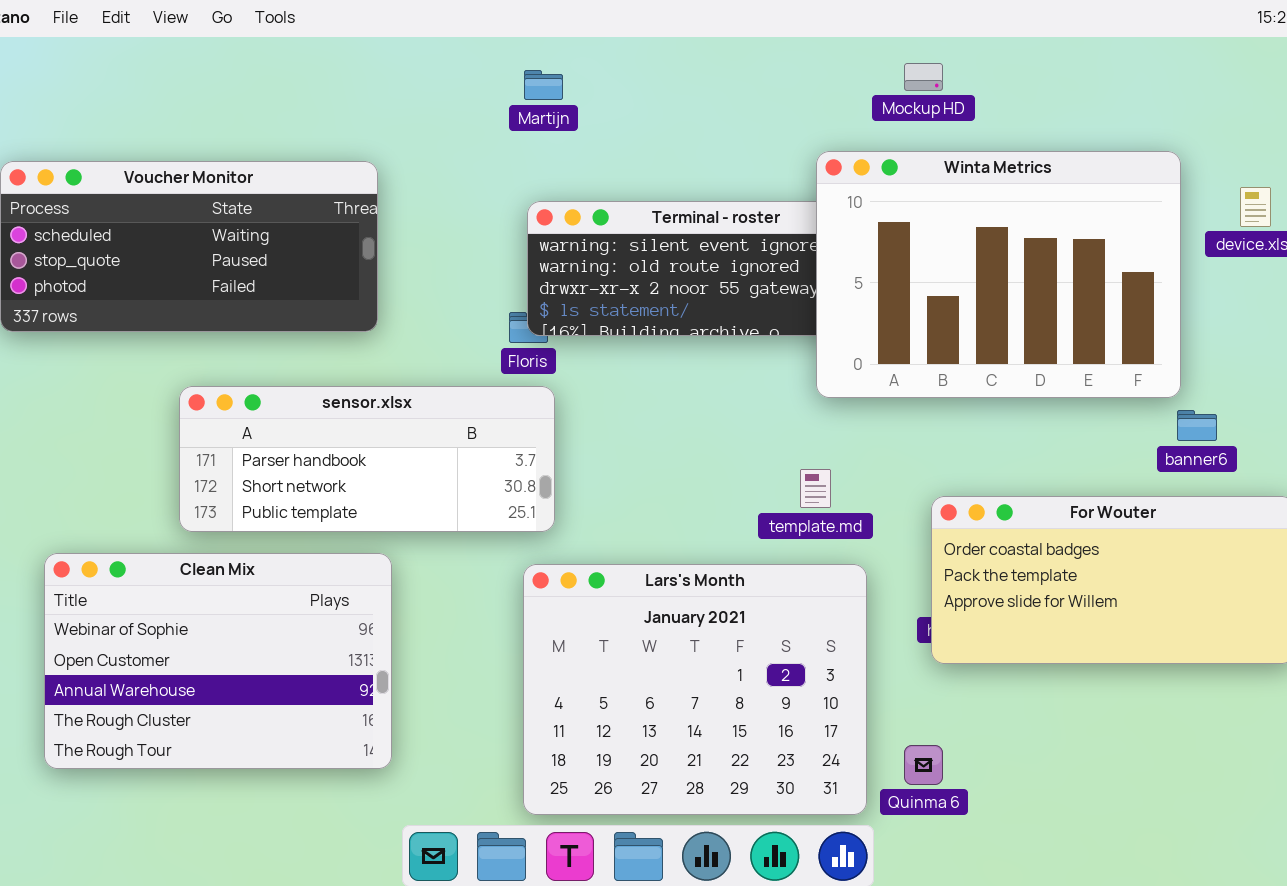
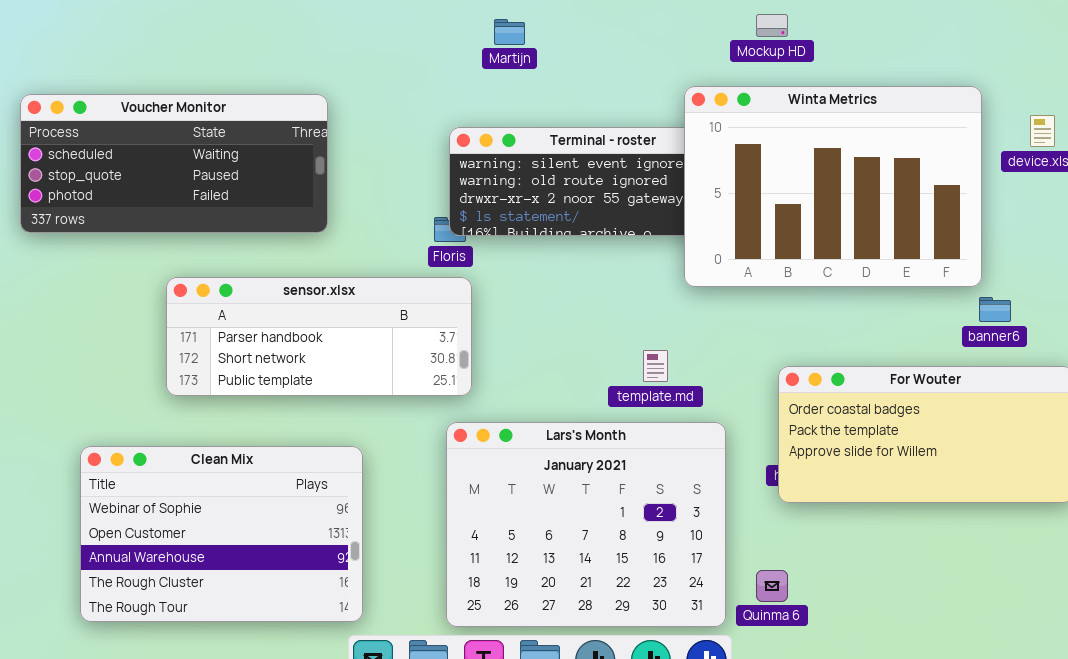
Martijn: [524,70,563,100] -> [494,19,525,45], moved
template.md: [800,469,831,508] -> [643,350,668,382], moved
Clean Mix: [44,553,392,769] -> [80,446,363,622], moved

